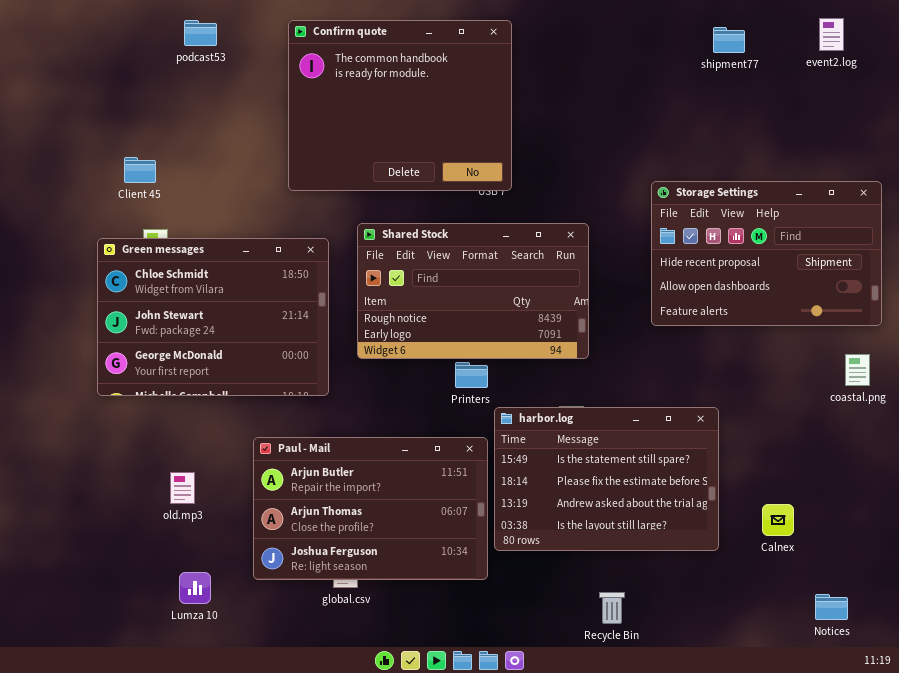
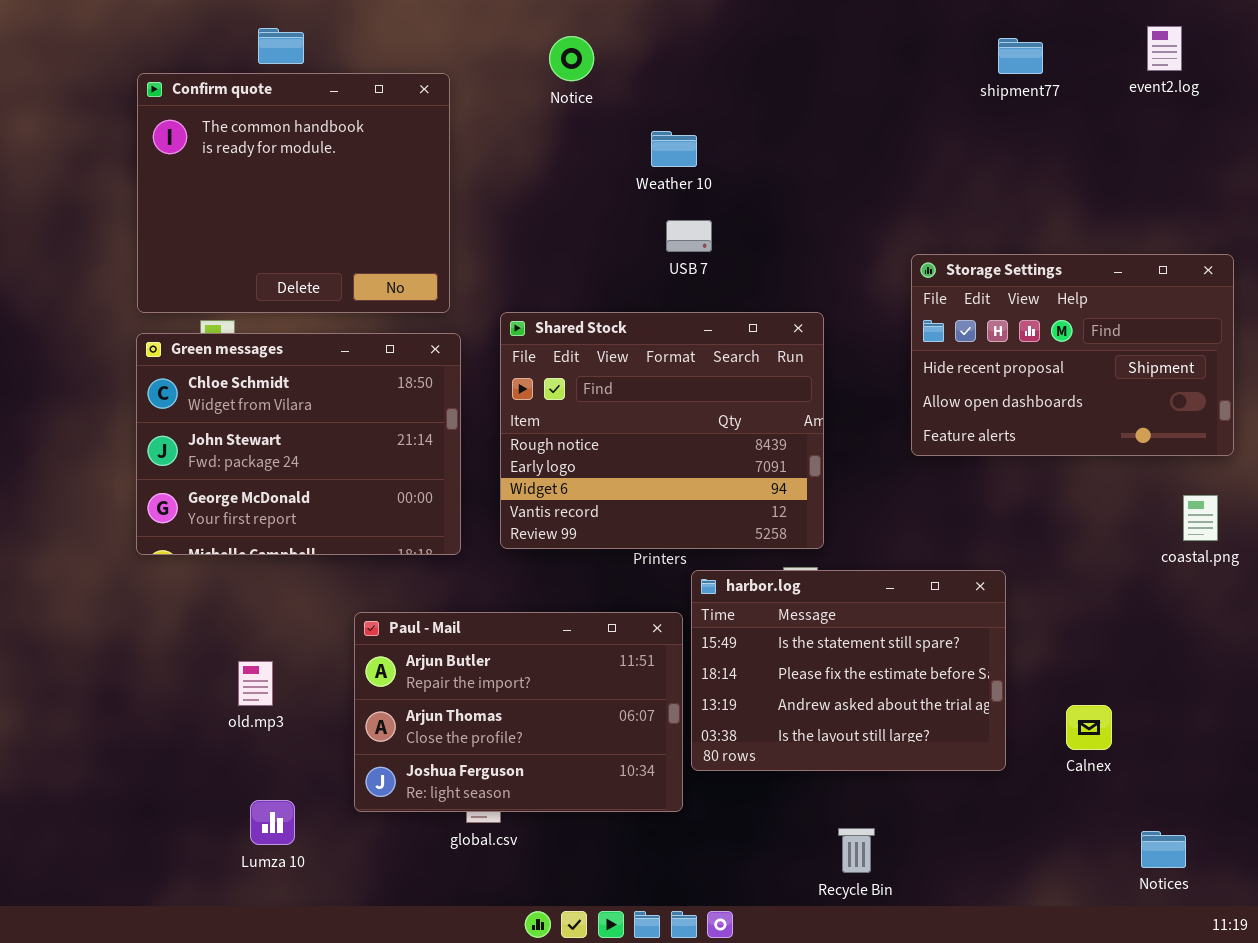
Confirm quote: [288,20,512,191] -> [137,73,450,313], moved
Shared Stock: [357,223,589,359] -> [500,312,824,549], resized

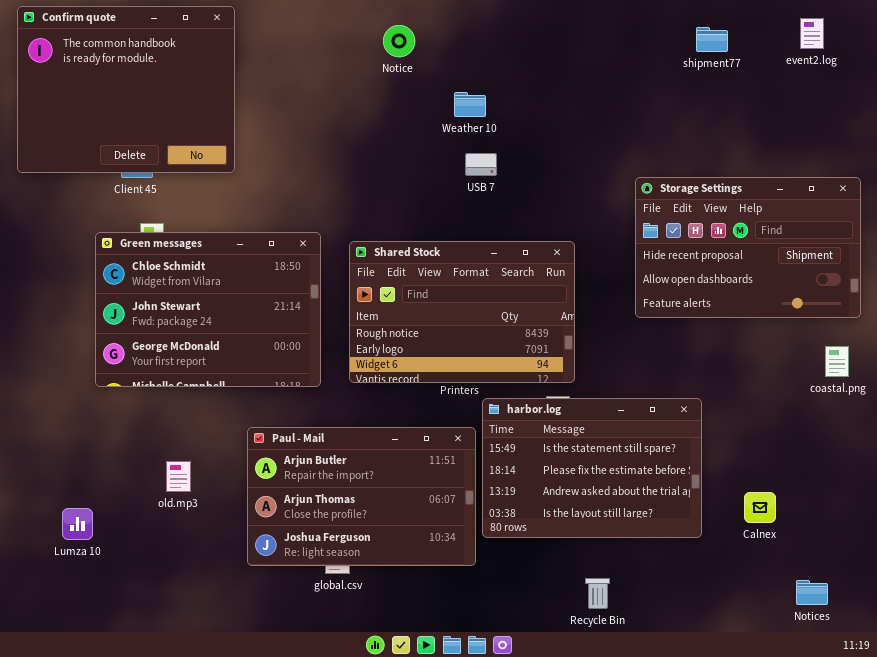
Confirm quote: [137,73,450,313] -> [17,6,235,173], moved
Shared Stock: [500,312,824,549] -> [349,241,575,383], resized
Lumza 10: [250,800,295,845] -> [62,508,93,540], moved

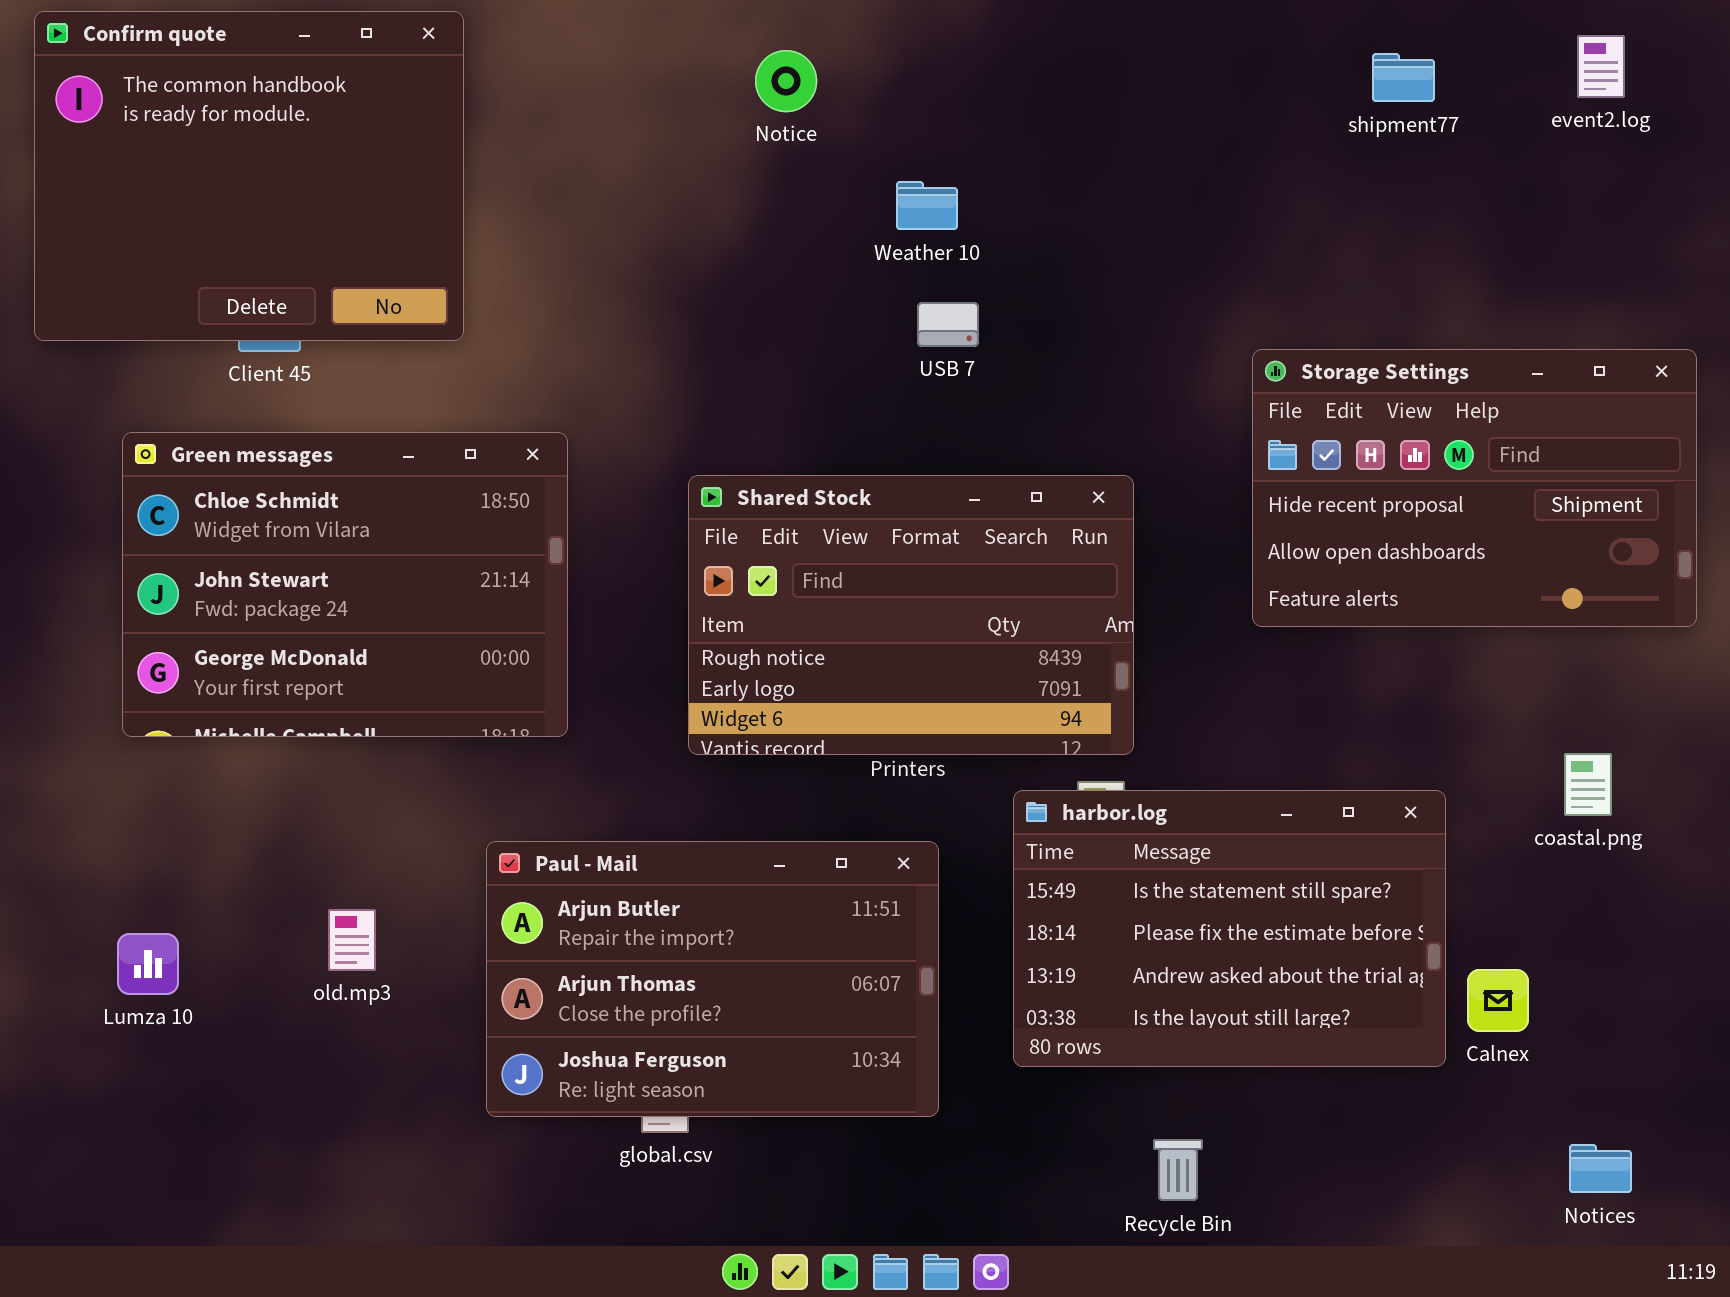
Green messages: [95,232,321,387] -> [122,432,568,737], moved
coastal.png: [825,346,849,377] -> [1564,753,1612,816], moved
harbor.log: [482,398,702,538] -> [1013,790,1446,1067], moved
Lumza 10: [62,508,93,540] -> [117,933,179,995], moved

